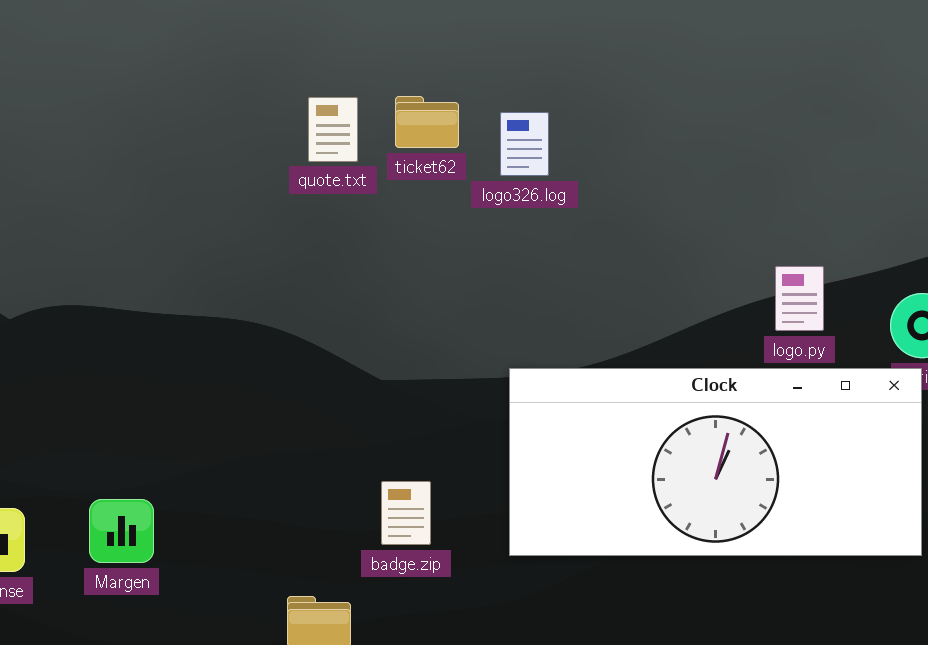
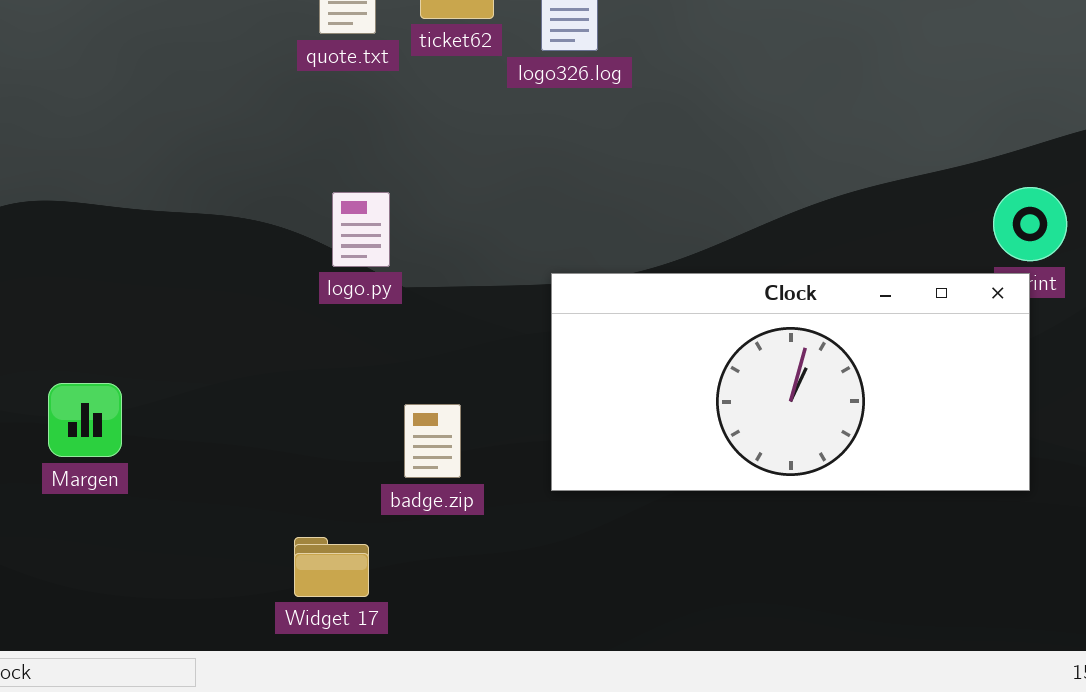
logo.py: [775,266,824,331] -> [332,192,390,267], moved
Margen: [89,499,154,563] -> [48,383,122,457], moved

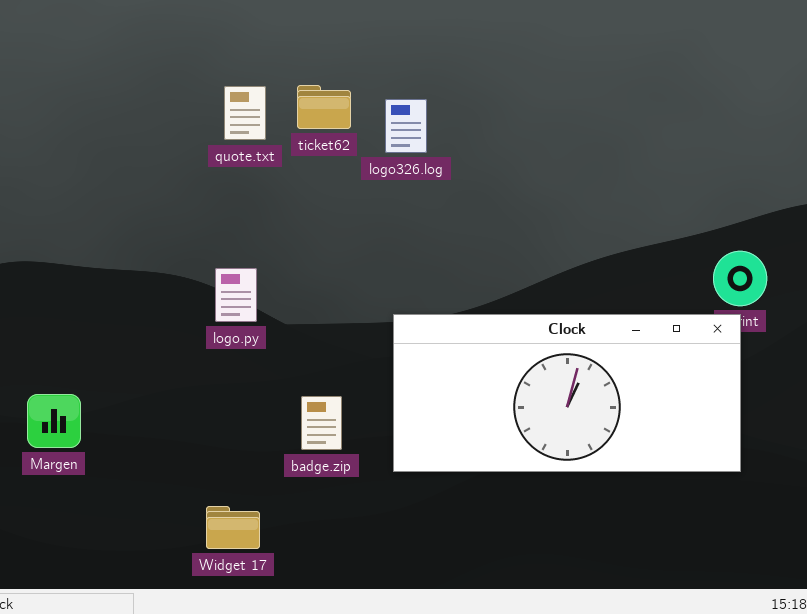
logo.py: [332,192,390,267] -> [215,268,257,322], moved
badge.zip: [404,404,461,478] -> [301,396,342,450], moved

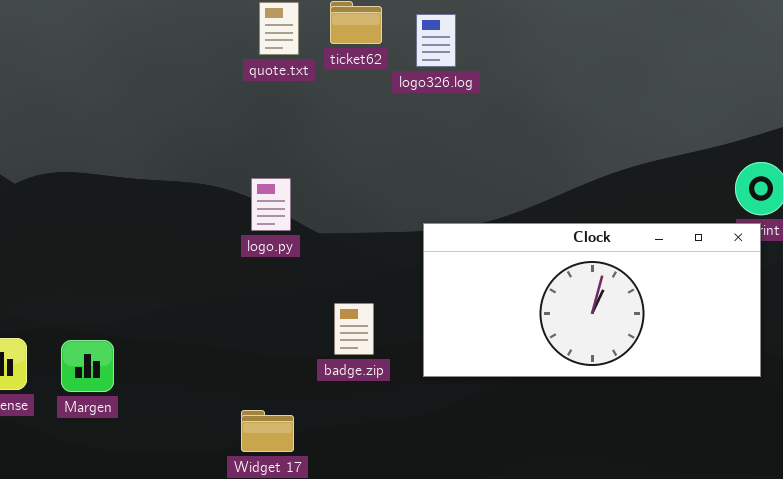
Margen: [27,394,81,448] -> [61,340,114,392], moved

